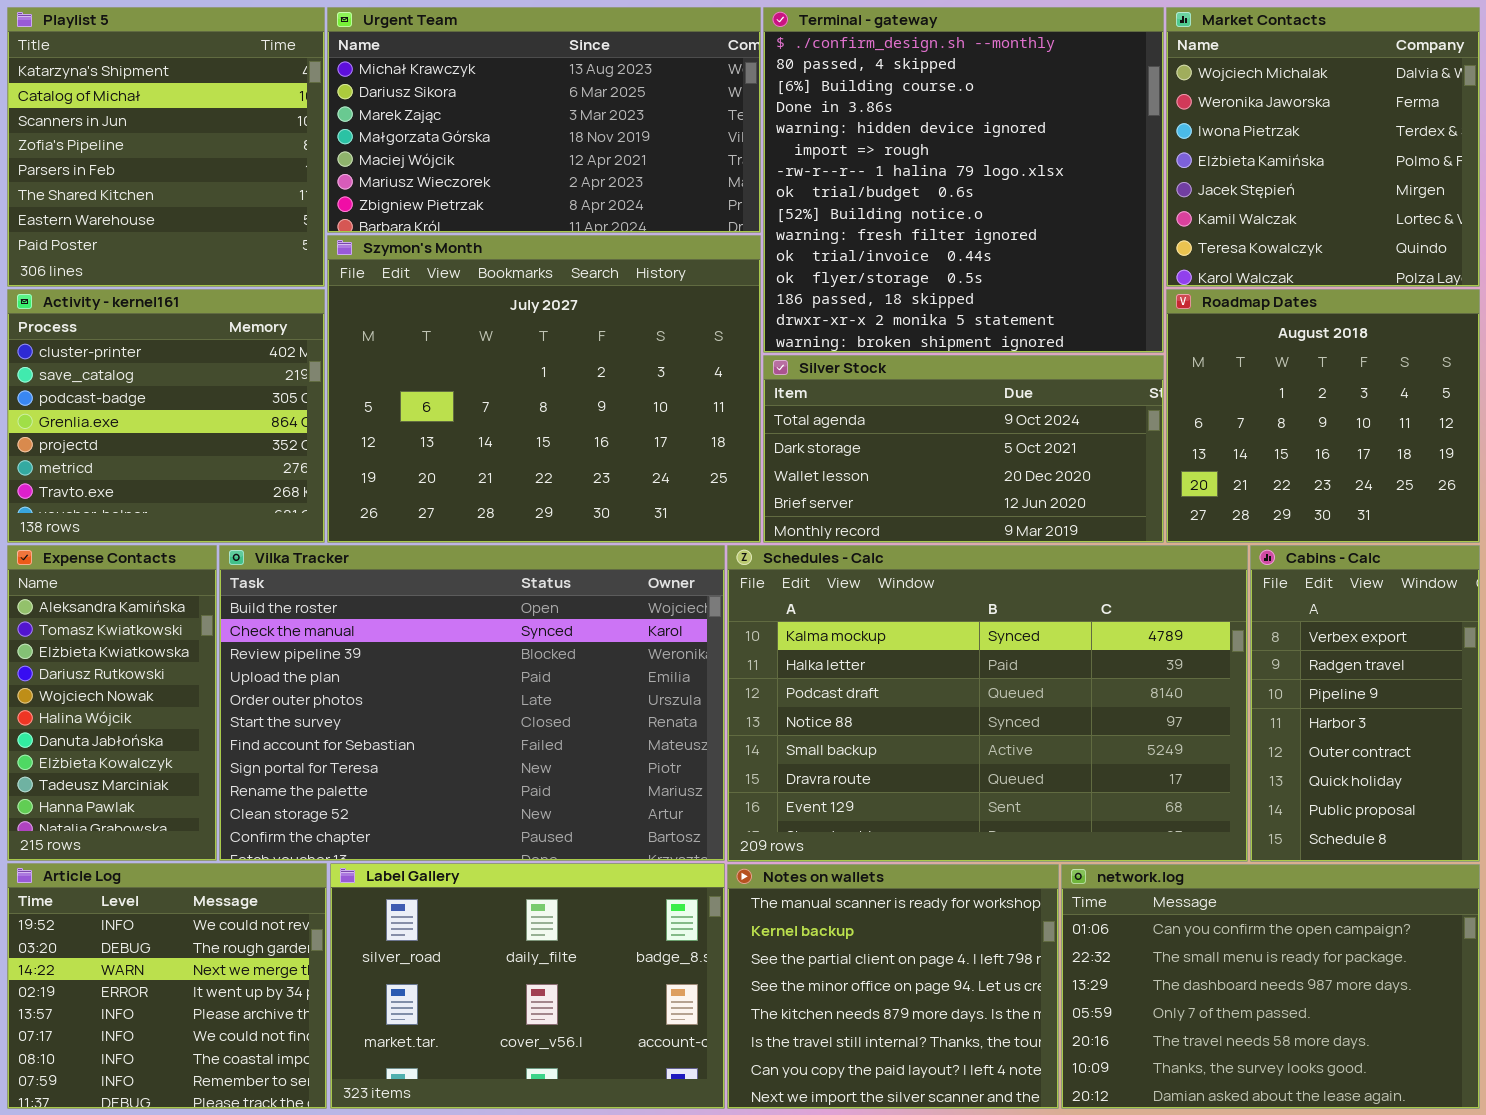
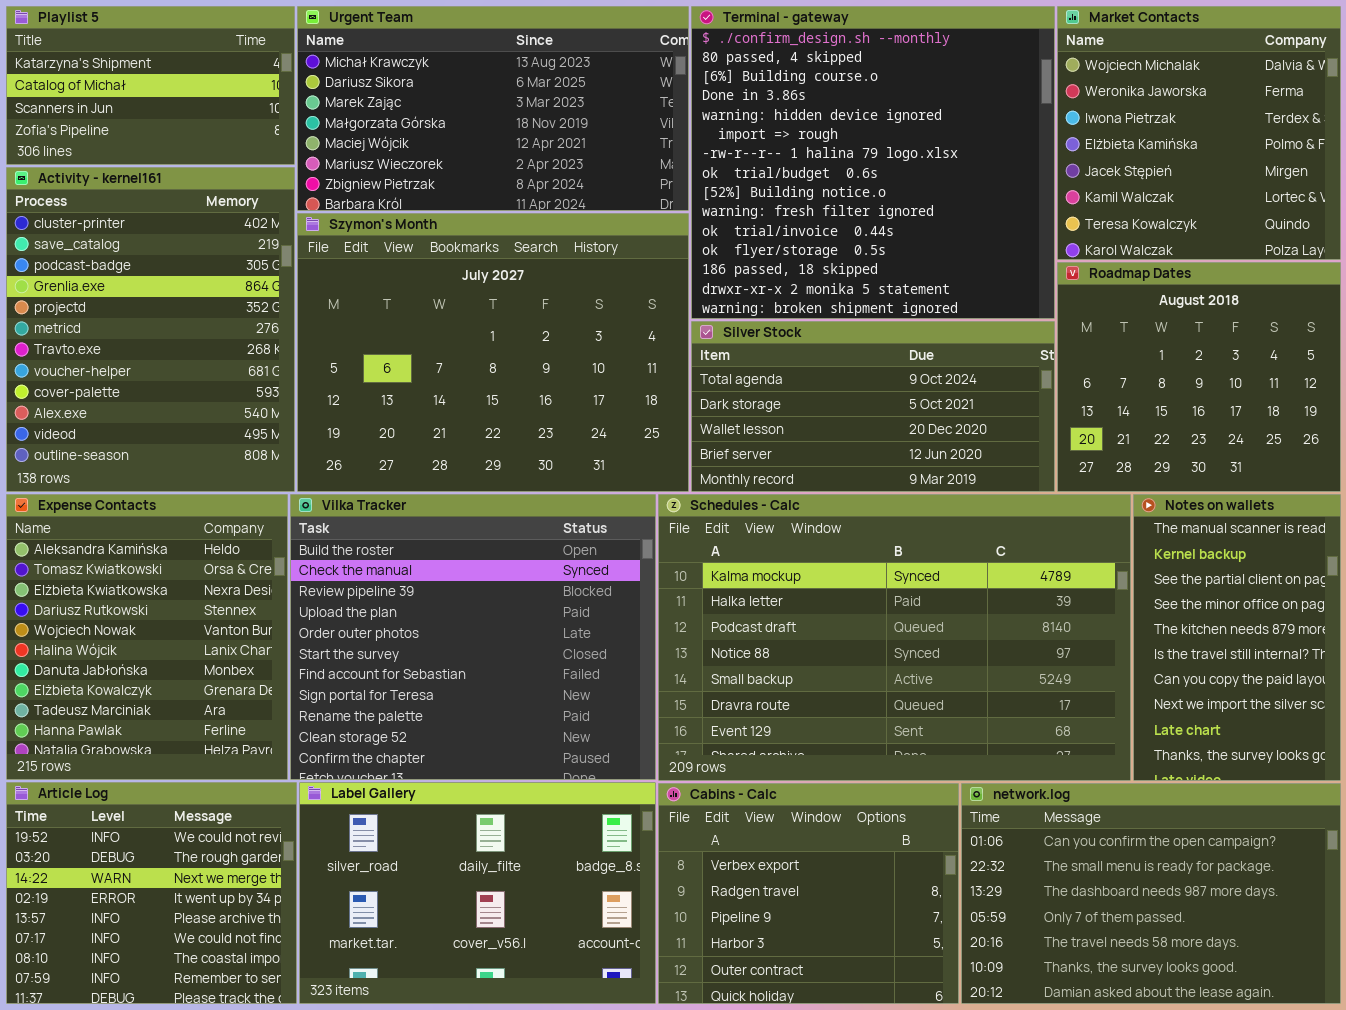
Playlist 5: [7,7,325,287] -> [6,6,295,165], resized
Activity - kernel161: [7,289,325,543] -> [6,167,295,492], resized
Expense Contacts: [7,545,217,861] -> [6,494,288,780], resized
Vilka Tracker: [219,545,725,861] -> [290,494,656,780], resized
Cabins - Calc: [1250,545,1480,862] -> [658,783,959,1004], moved, resized
Notes on wallets: [727,864,1059,1109] -> [1133,494,1341,781], moved, resized

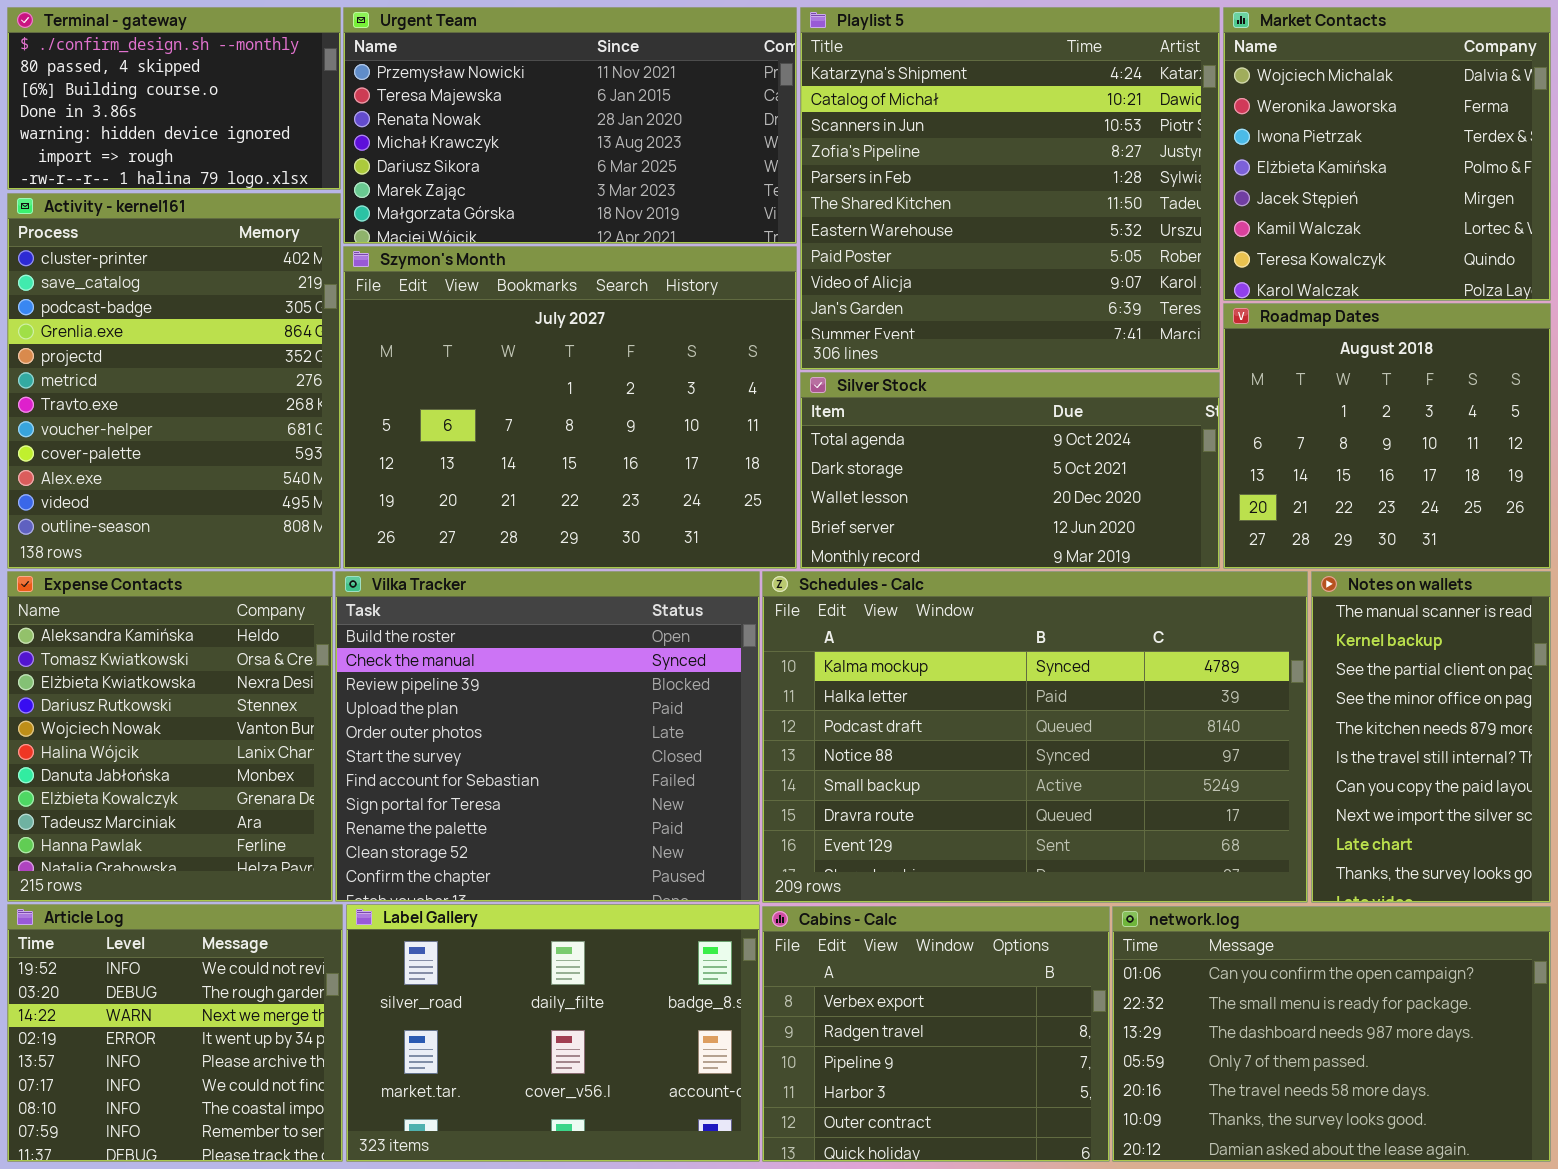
Playlist 5: [6,6,295,165] -> [800,7,1220,370], moved, resized
Urgent Team: [297,6,689,211] -> [343,7,797,244], scrolled up 3 rows
Terminal - gateway: [691,6,1055,319] -> [7,7,341,190], moved, resized

